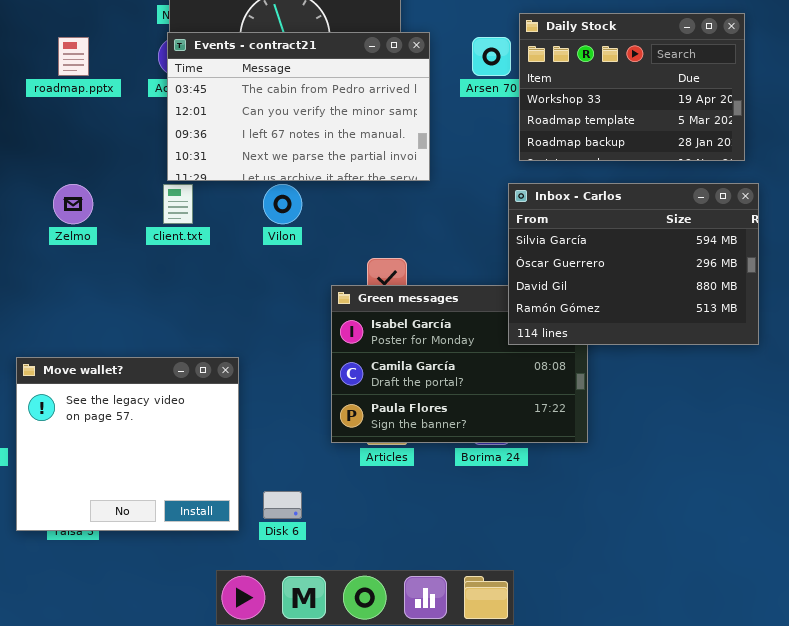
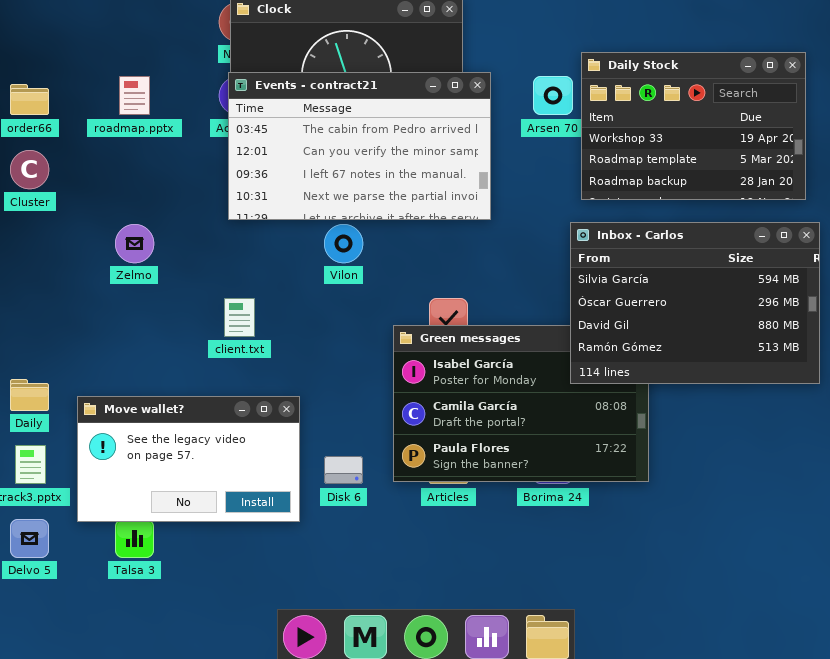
client.txt: [163,184,193,224] -> [224,298,255,337], moved
Move wallet?: [16,357,239,531] -> [77,396,300,522], resized
Disk 6: [263,491,302,519] -> [324,456,363,484], moved

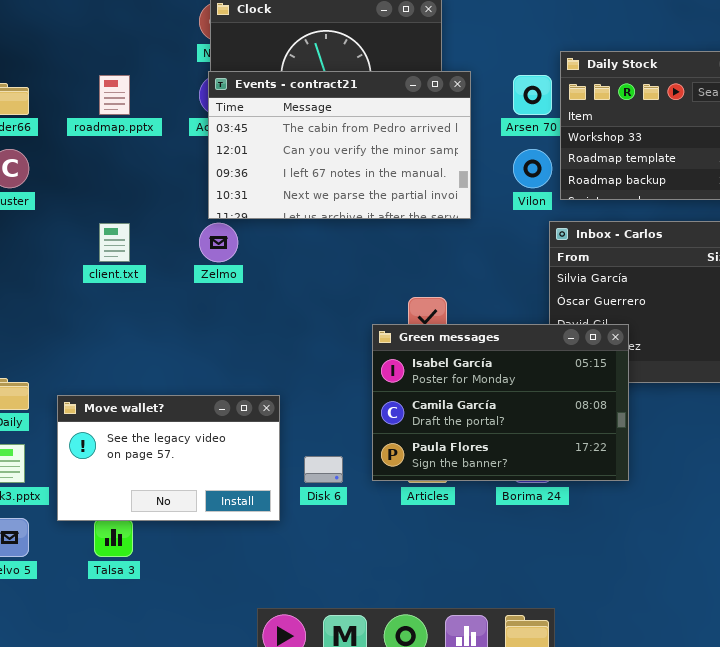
Zelmo: [115,224,154,263] -> [199,223,238,262], moved
Vilon: [324,224,363,263] -> [513,149,552,188], moved
client.txt: [224,298,255,337] -> [99,223,130,262], moved
Green messages: [393,325,649,482] -> [372,324,629,481], raised

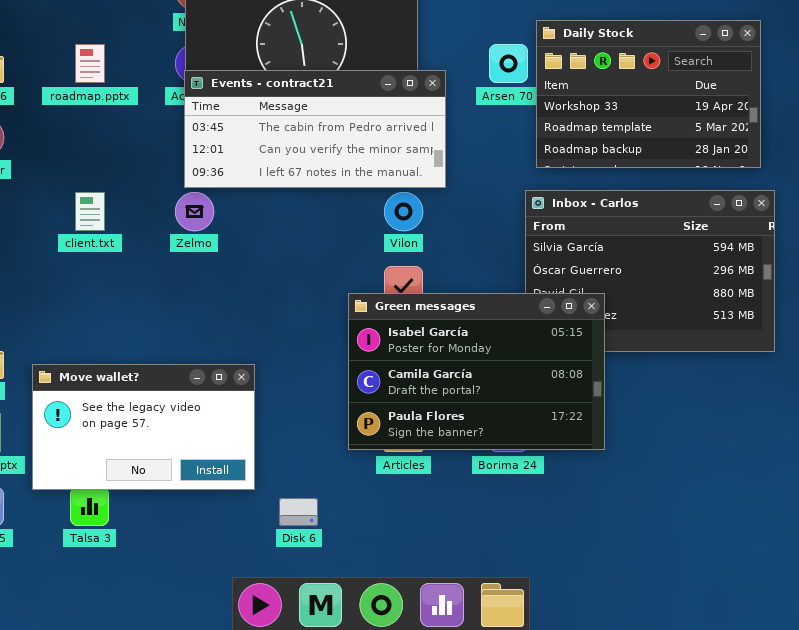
Events - contract21: [208,71,471,219] -> [184,70,446,188], resized
Vilon: [513,149,552,188] -> [384,192,423,231], moved
Disk 6: [304,456,343,483] -> [279,498,318,526], moved

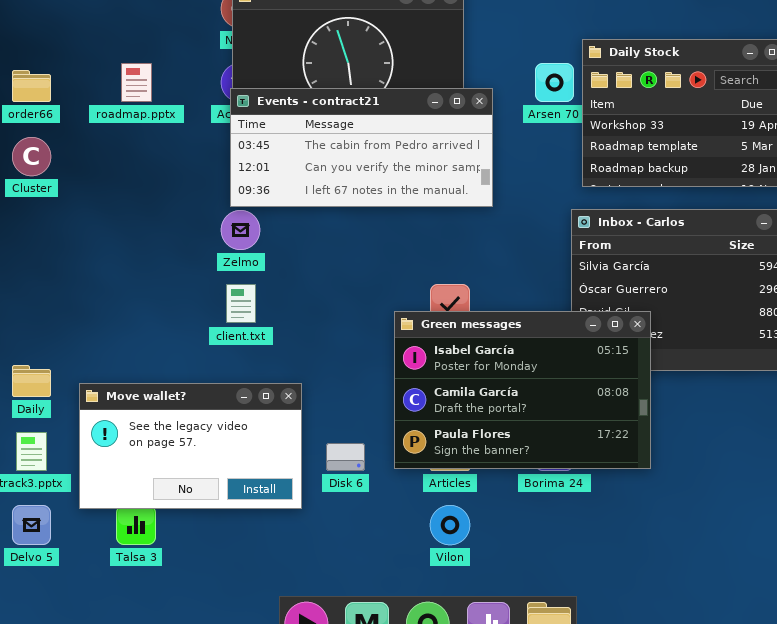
client.txt: [75,192,105,231] -> [226,284,256,323], moved
Vilon: [384,192,423,231] -> [430,505,470,545], moved
Disk 6: [279,498,318,526] -> [326,443,365,471], moved

